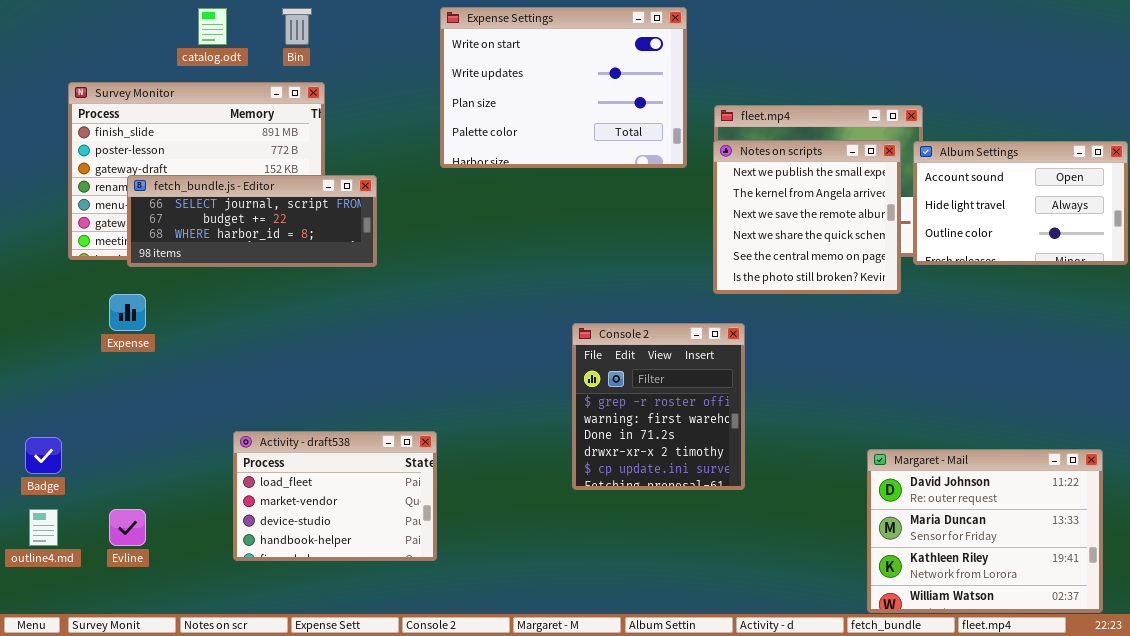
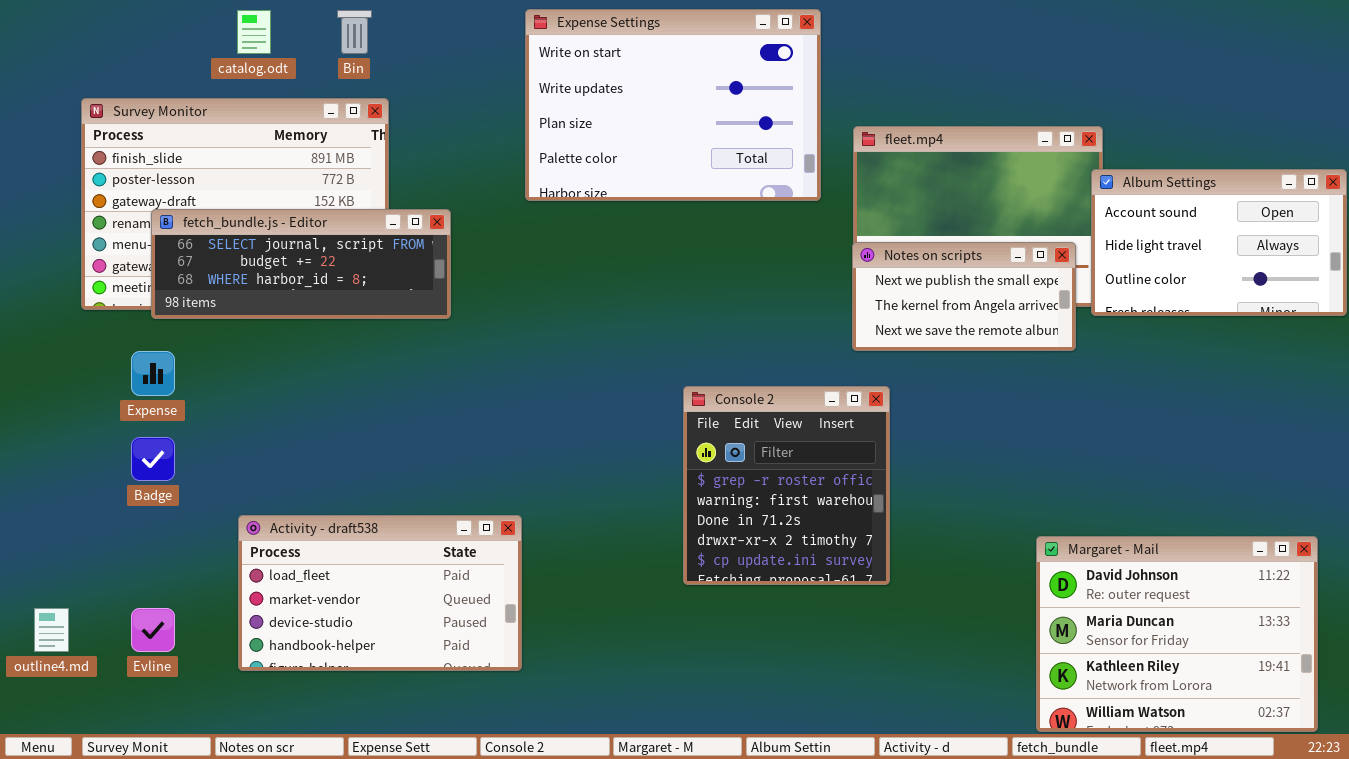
Notes on scripts: [713,140,901,294] -> [852,242,1076,351], resized
Activity - draft538: [233,431,437,561] -> [238,515,522,671], resized
Badge: [25,437,62,474] -> [131,437,175,481], moved

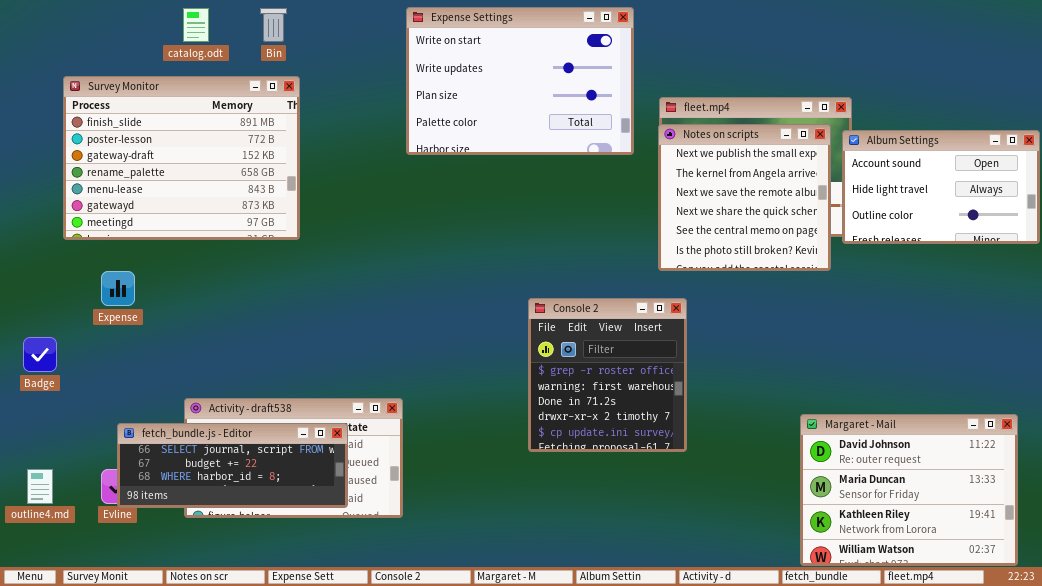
fetch_bundle.js - Editor: [151,209,451,319] -> [117,423,348,508], moved
Notes on scripts: [852,242,1076,351] -> [658,124,831,271], resized
Badge: [131,437,175,481] -> [23,337,57,372], moved

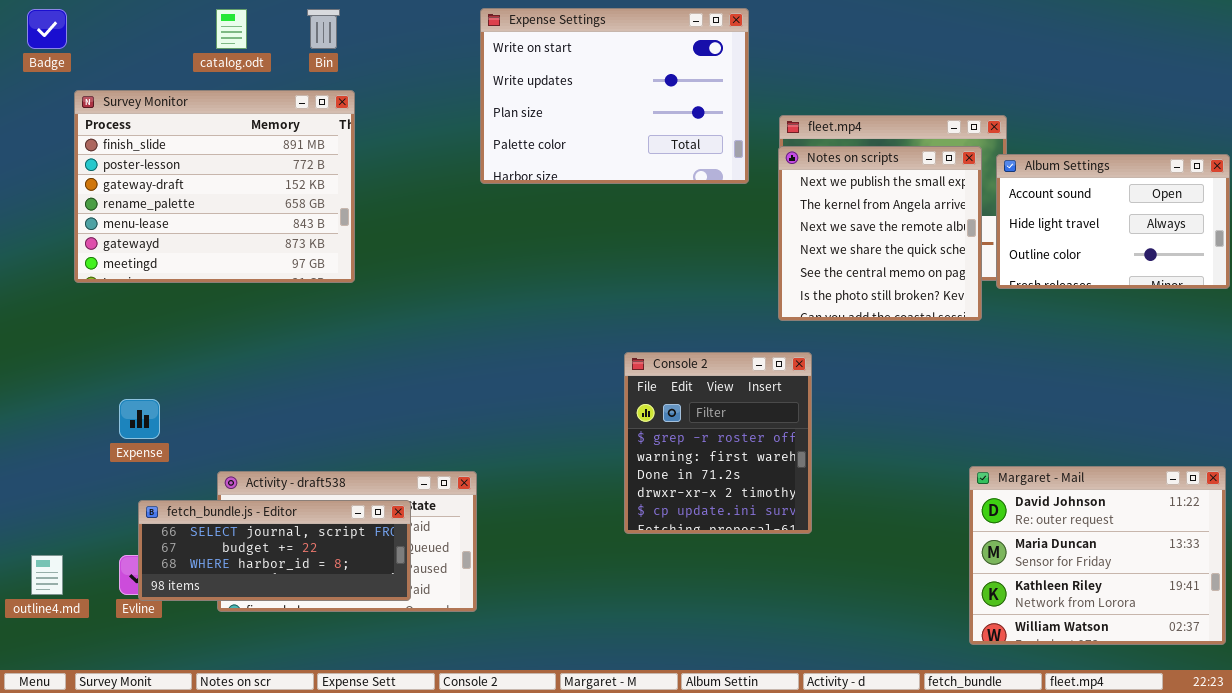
Expense: [101,271,135,306] -> [119,399,160,439], moved
Badge: [23,337,57,372] -> [27,9,67,49], moved
Margaret - Mail: [800,414,1018,566] -> [969,466,1226,645], moved

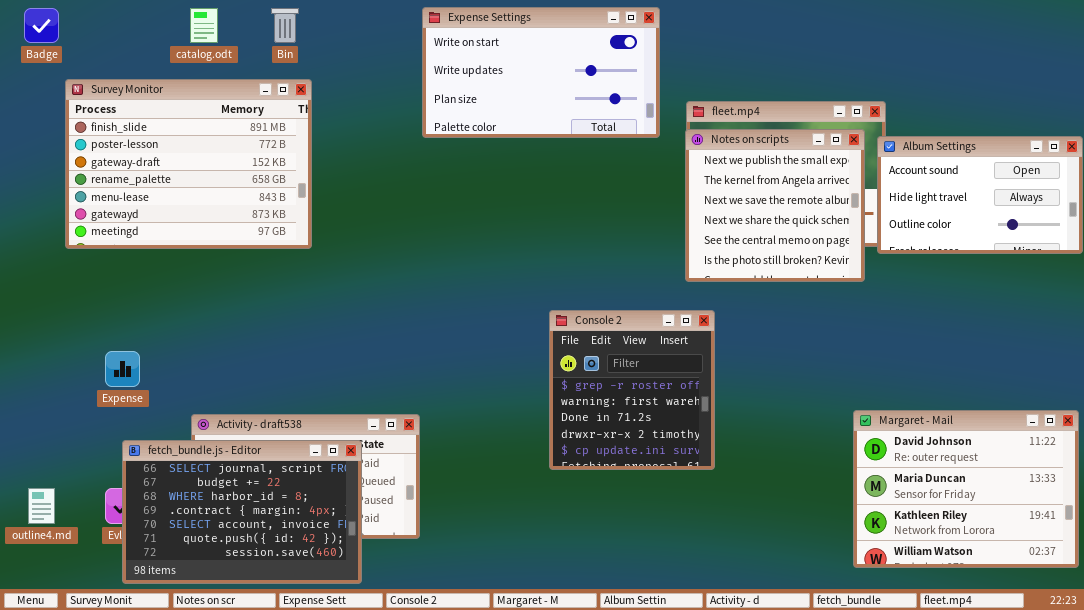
Expense Settings: [480,8,749,184] -> [422,7,660,138], resized
fetch_bundle.js - Editor: [138,500,411,601] -> [122,440,362,584], resized

